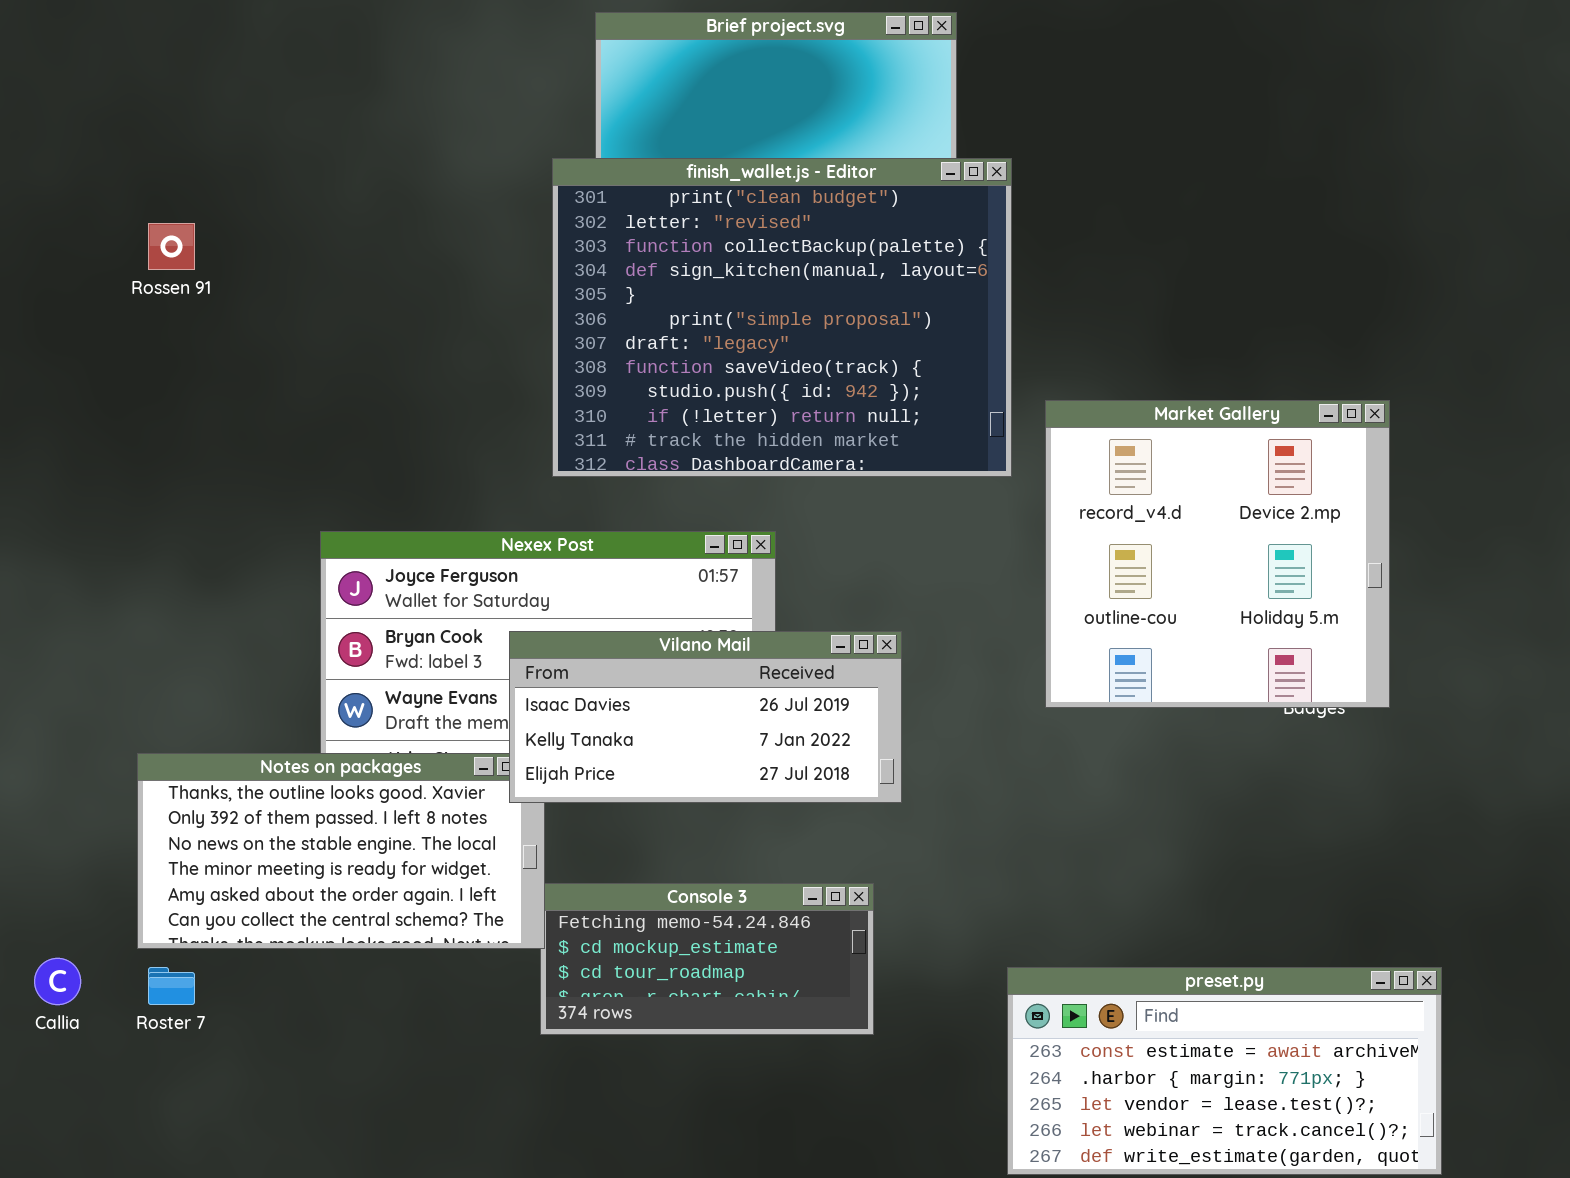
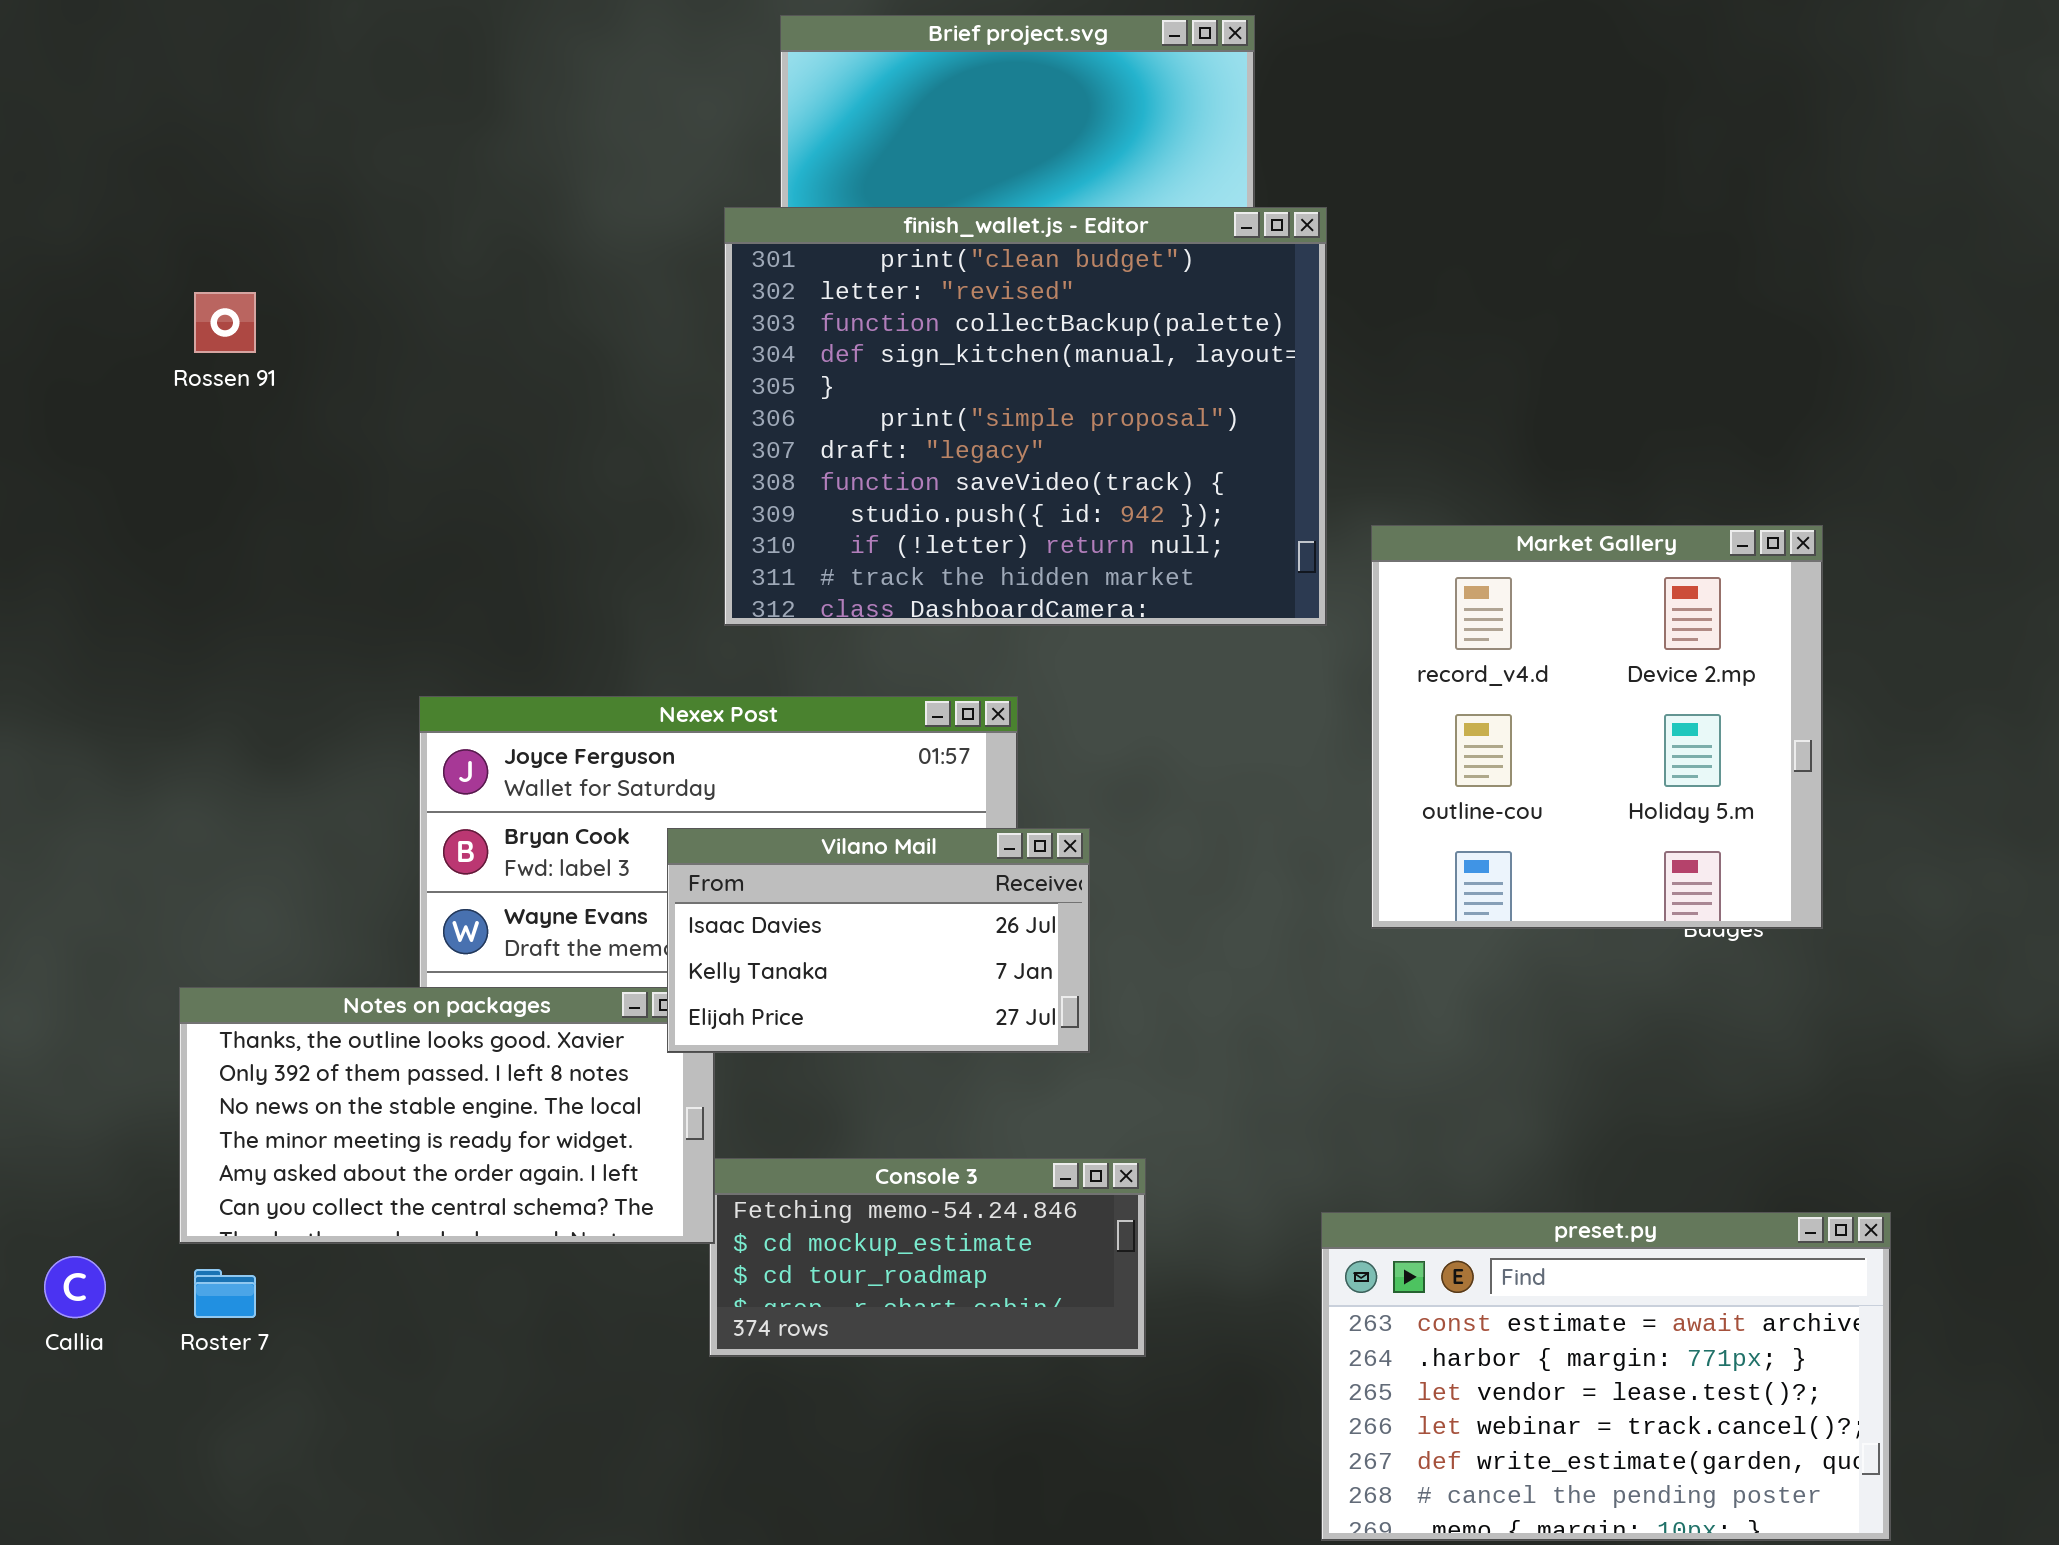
Vilano Mail: [509,631,902,803] -> [667,828,1090,1053], resized
preset.py: [1007,967,1442,1175] -> [1321,1212,1891,1541], resized

